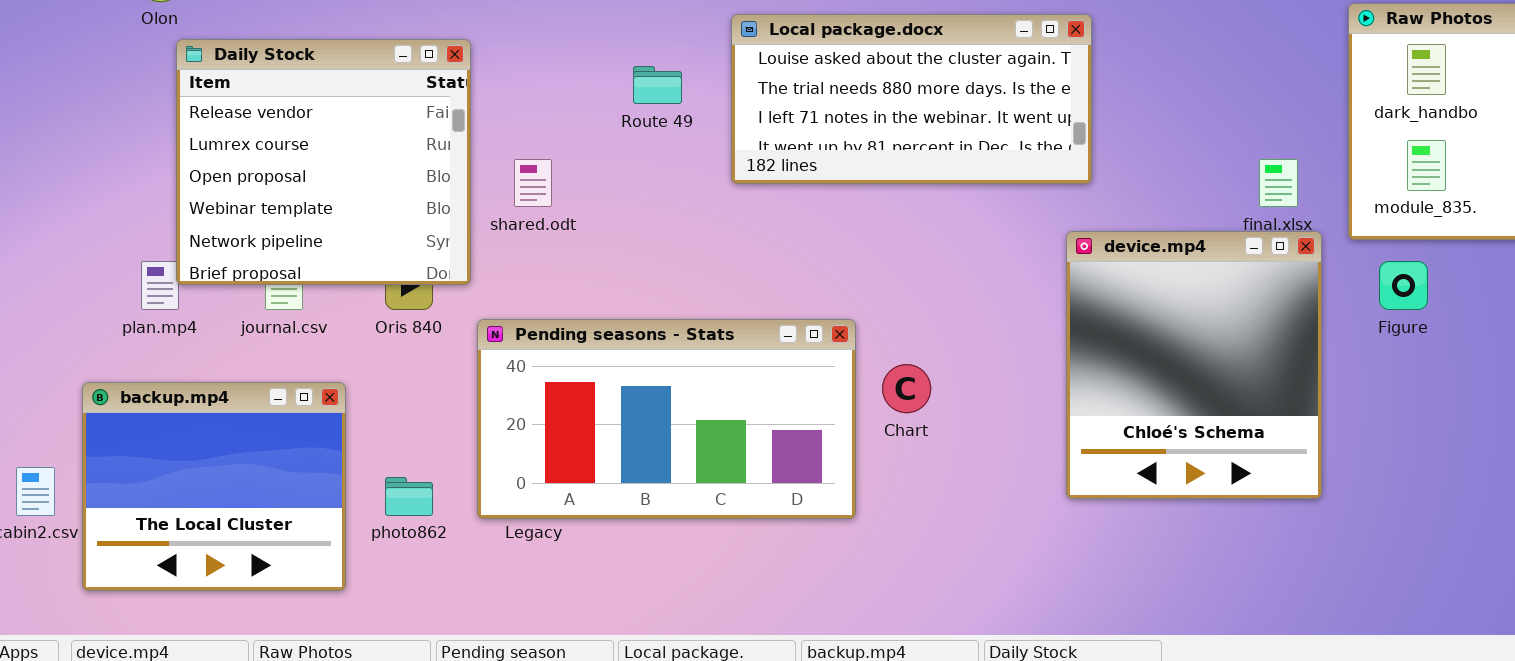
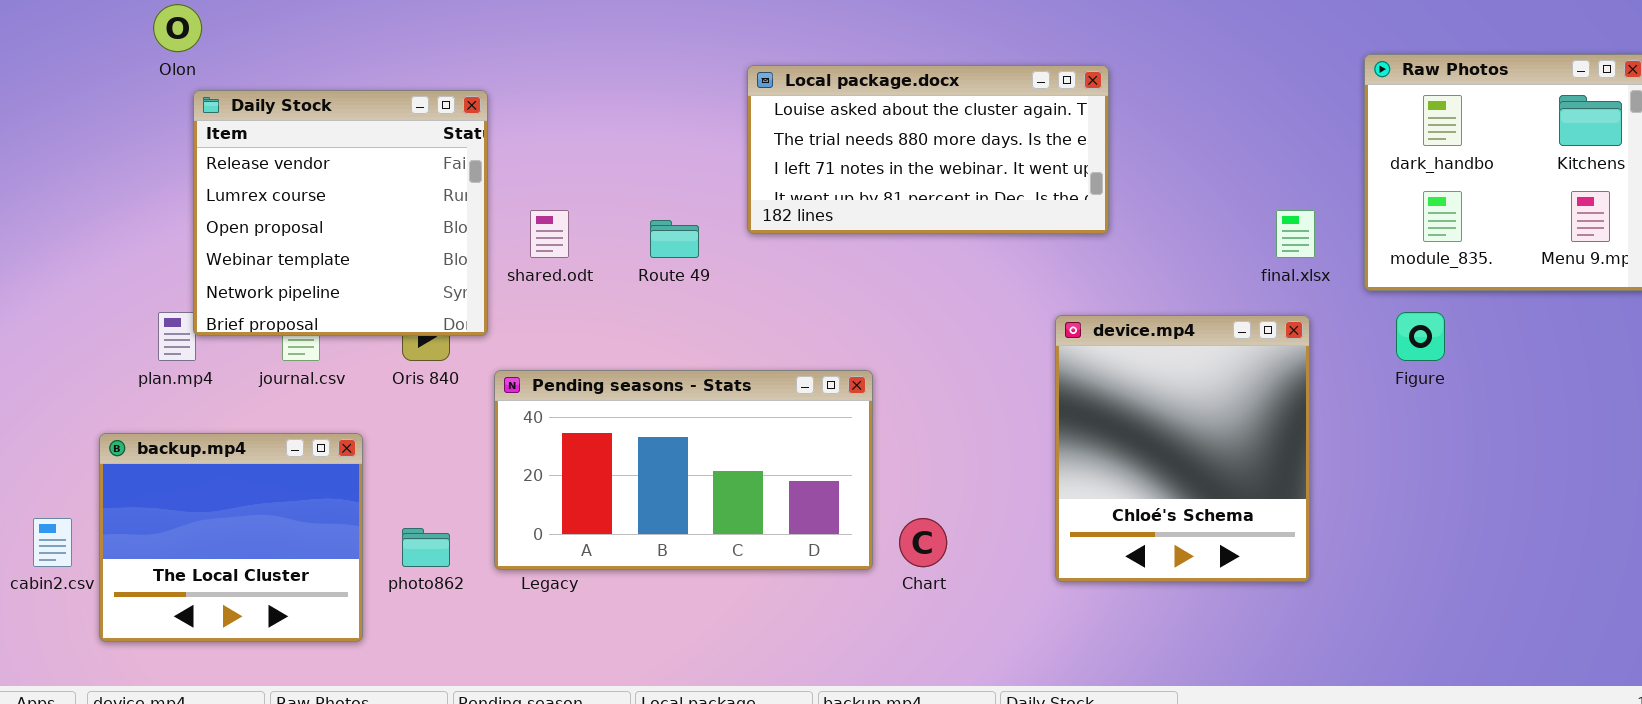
Route 49: [633,66,682,104] -> [650,220,699,258], moved
device.mp4: [1066,231,1322,499] -> [1055,315,1310,582], moved
Chart: [882,364,931,413] -> [899,518,947,567], moved

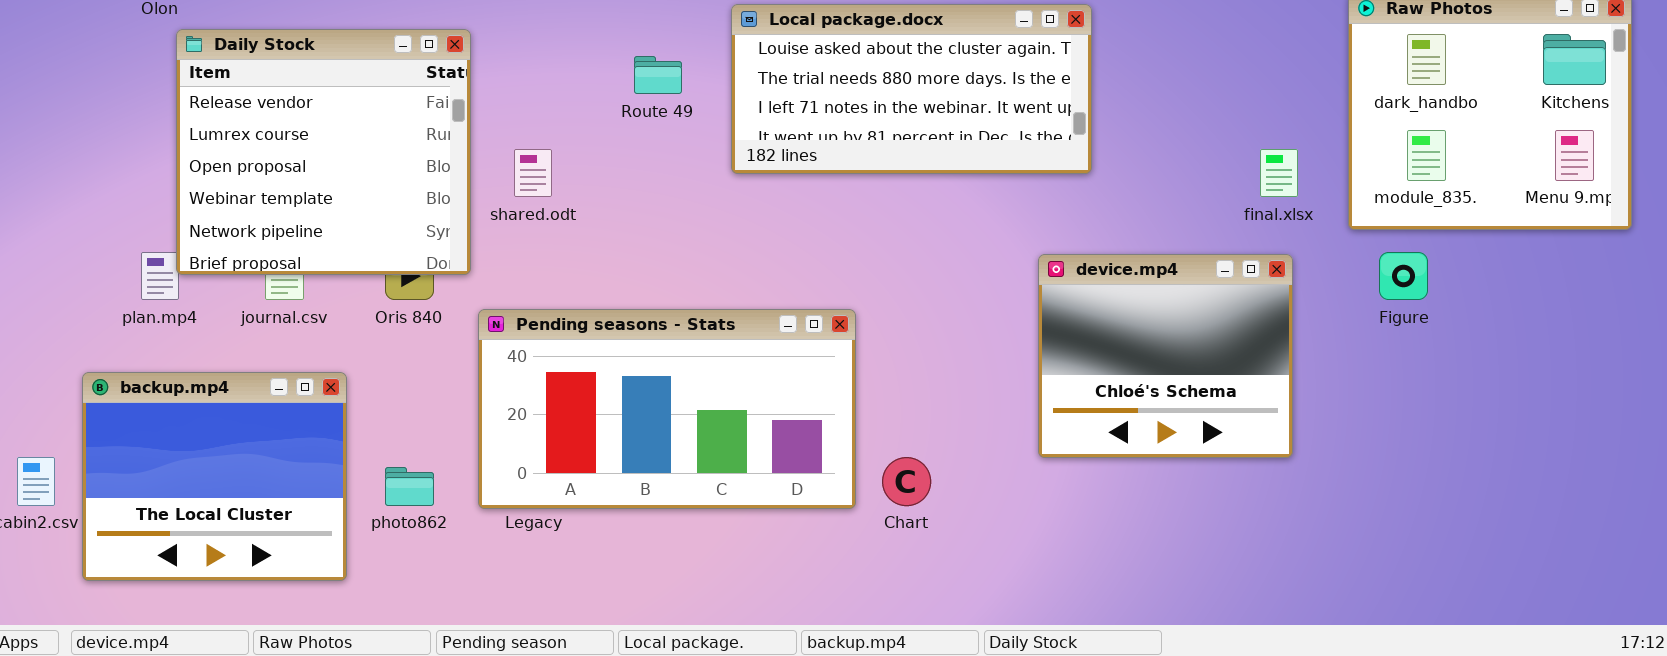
Route 49: [650,220,699,258] -> [634,56,682,94], moved
device.mp4: [1055,315,1310,582] -> [1038,254,1293,458], resized

